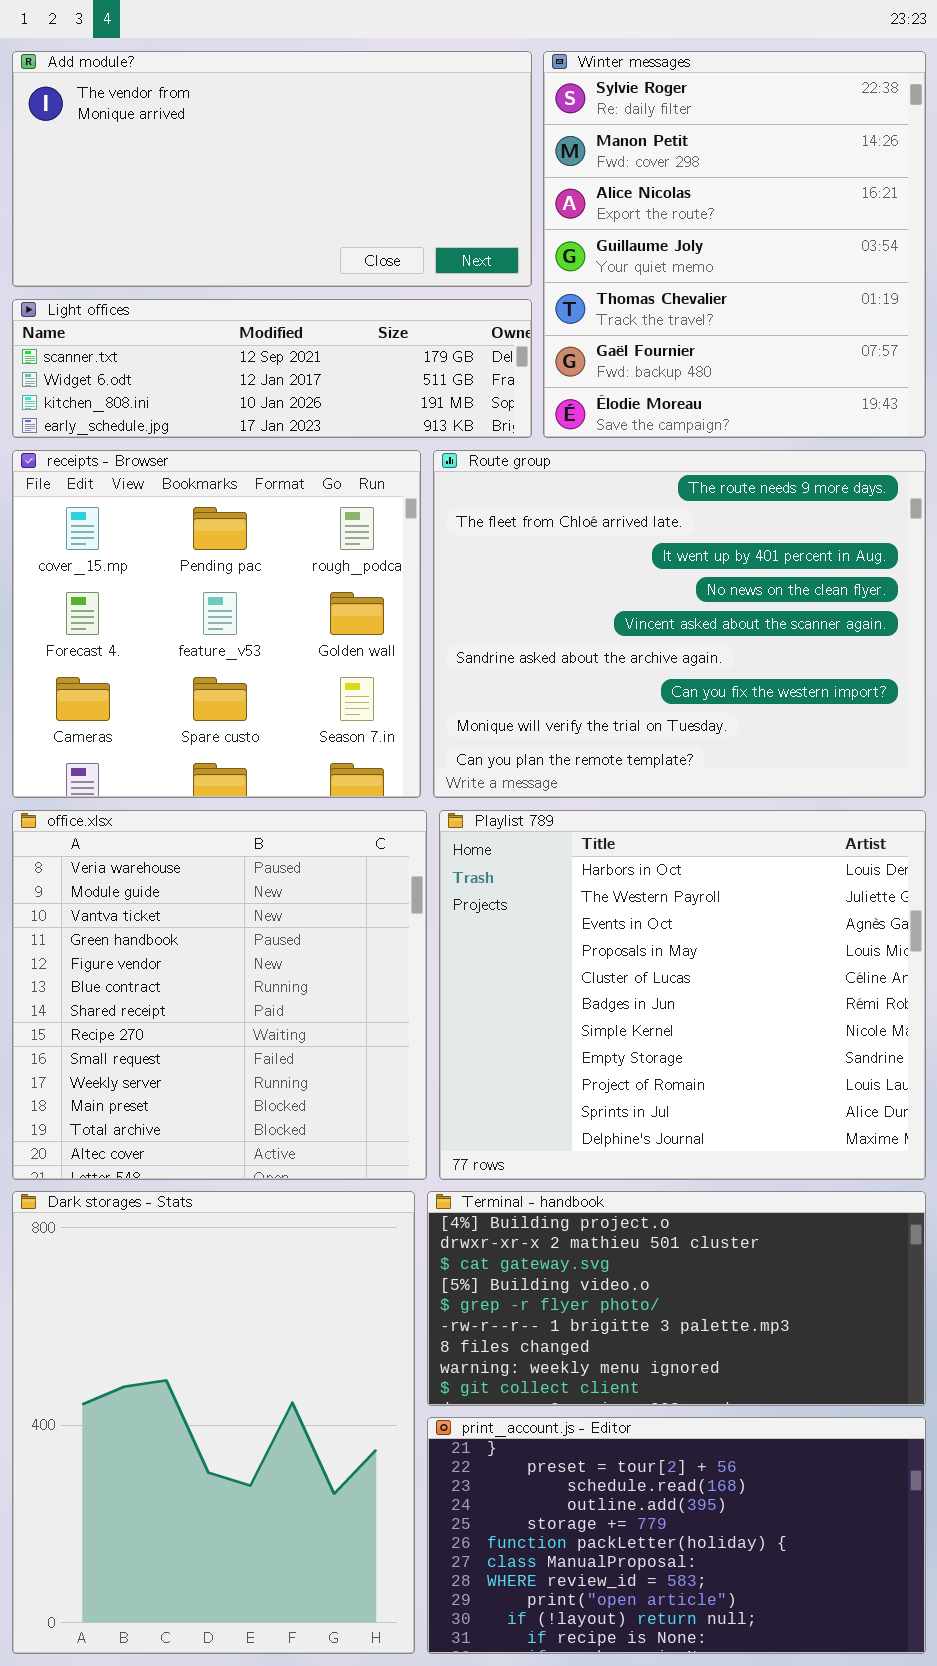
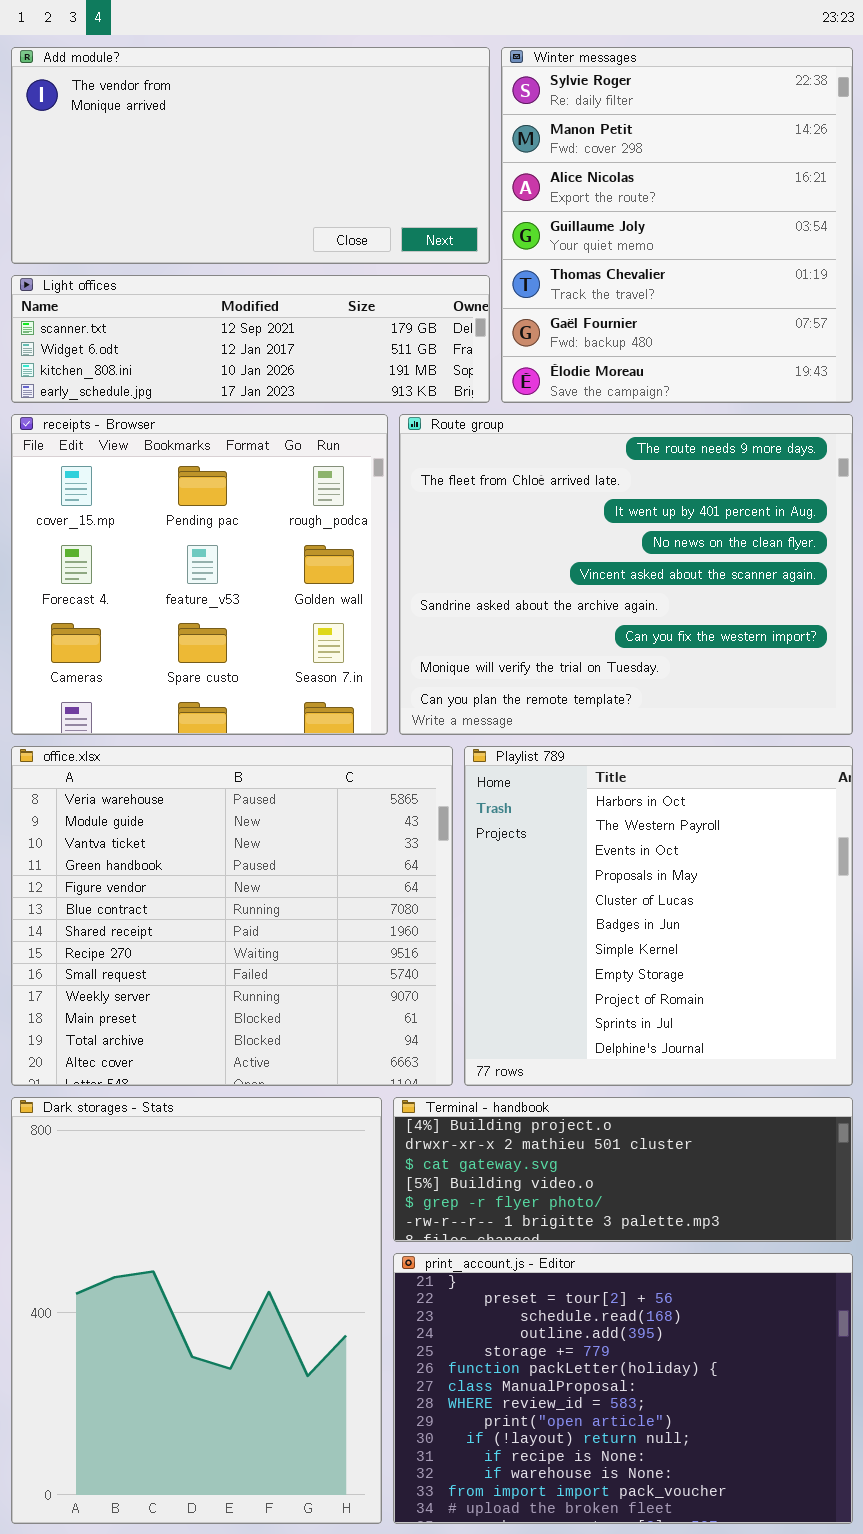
office.xlsx: [12,810,427,1180] -> [11,746,453,1086], resized
Playlist 789: [439,810,926,1180] -> [464,746,853,1086], resized
Terminal - handbook: [427,1191,926,1406] -> [393,1097,853,1242], resized
print_account.js - Editor: [427,1417,926,1654] -> [393,1253,853,1524], resized

